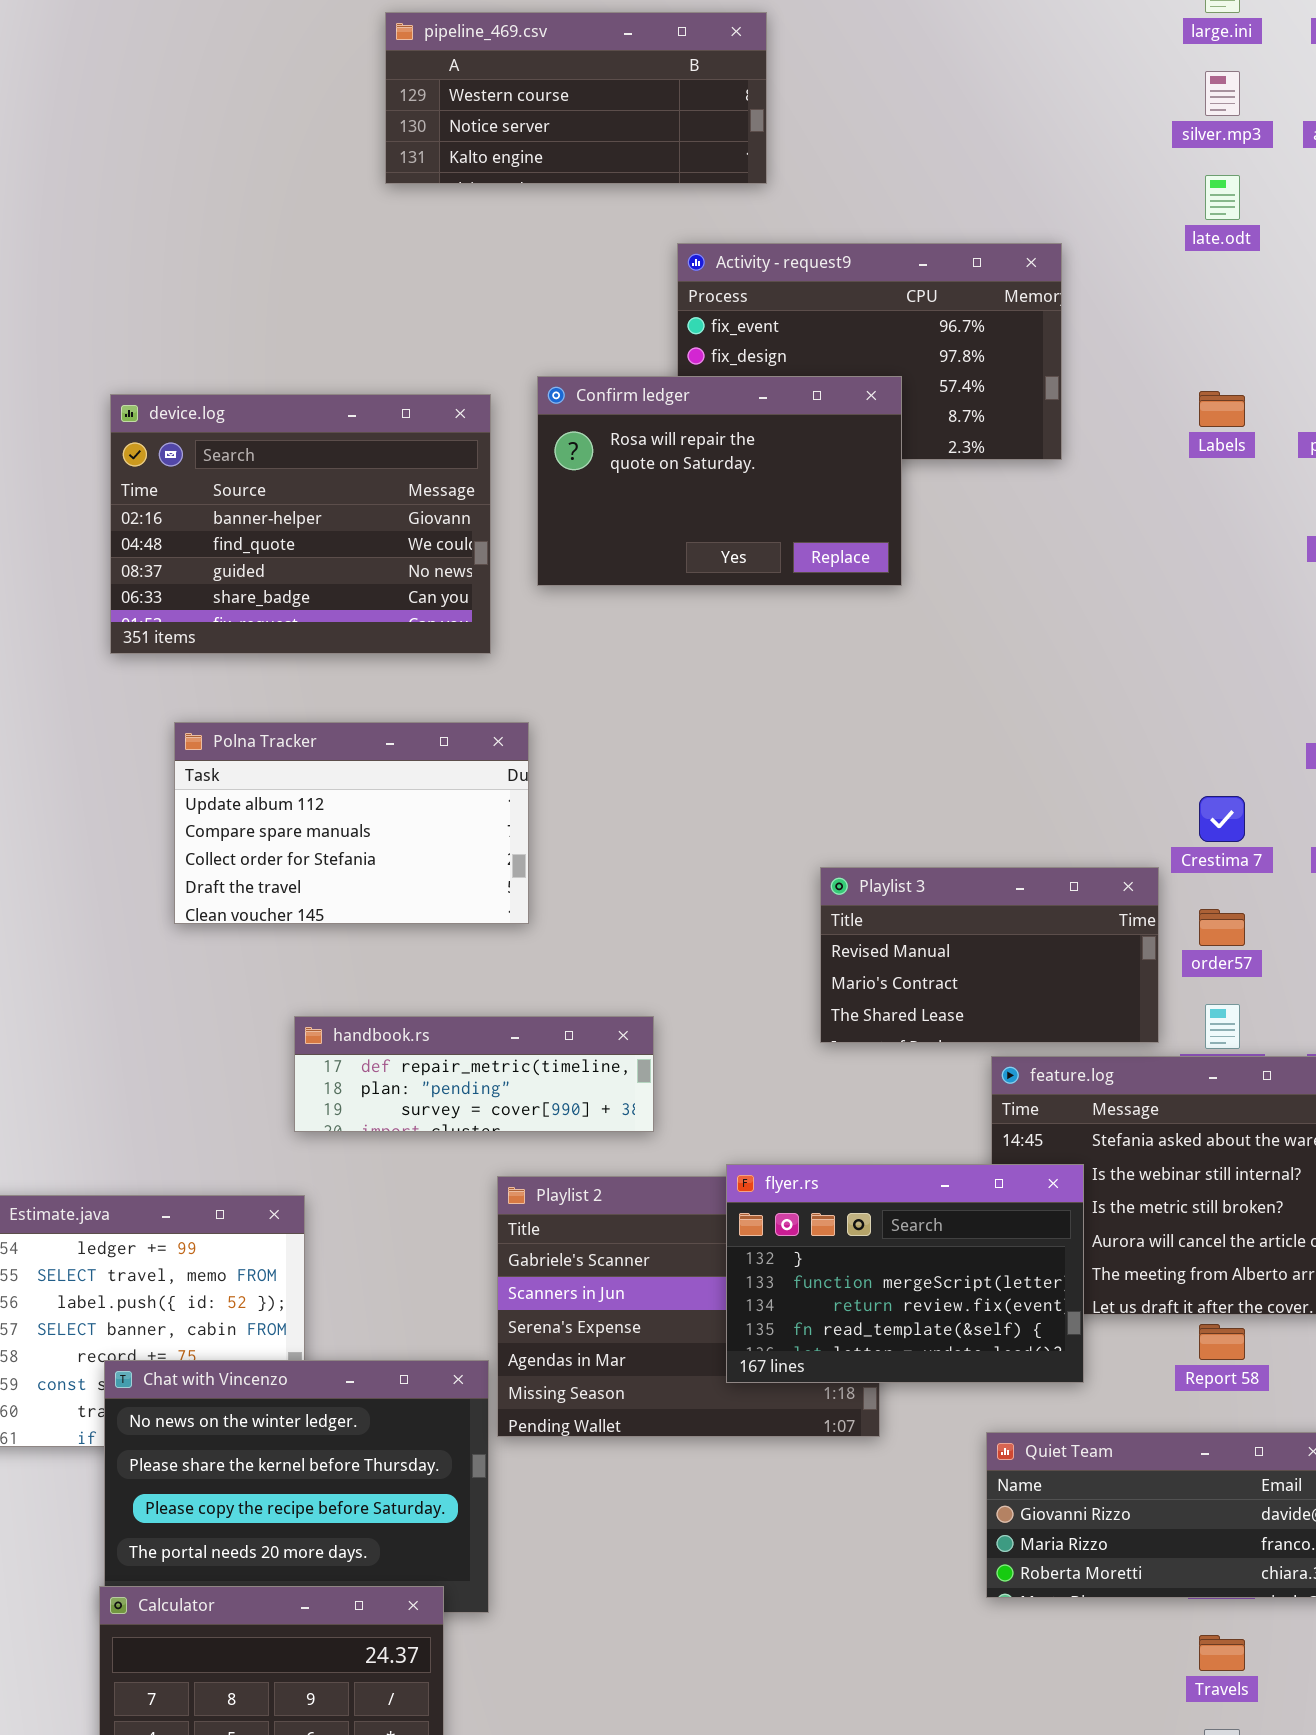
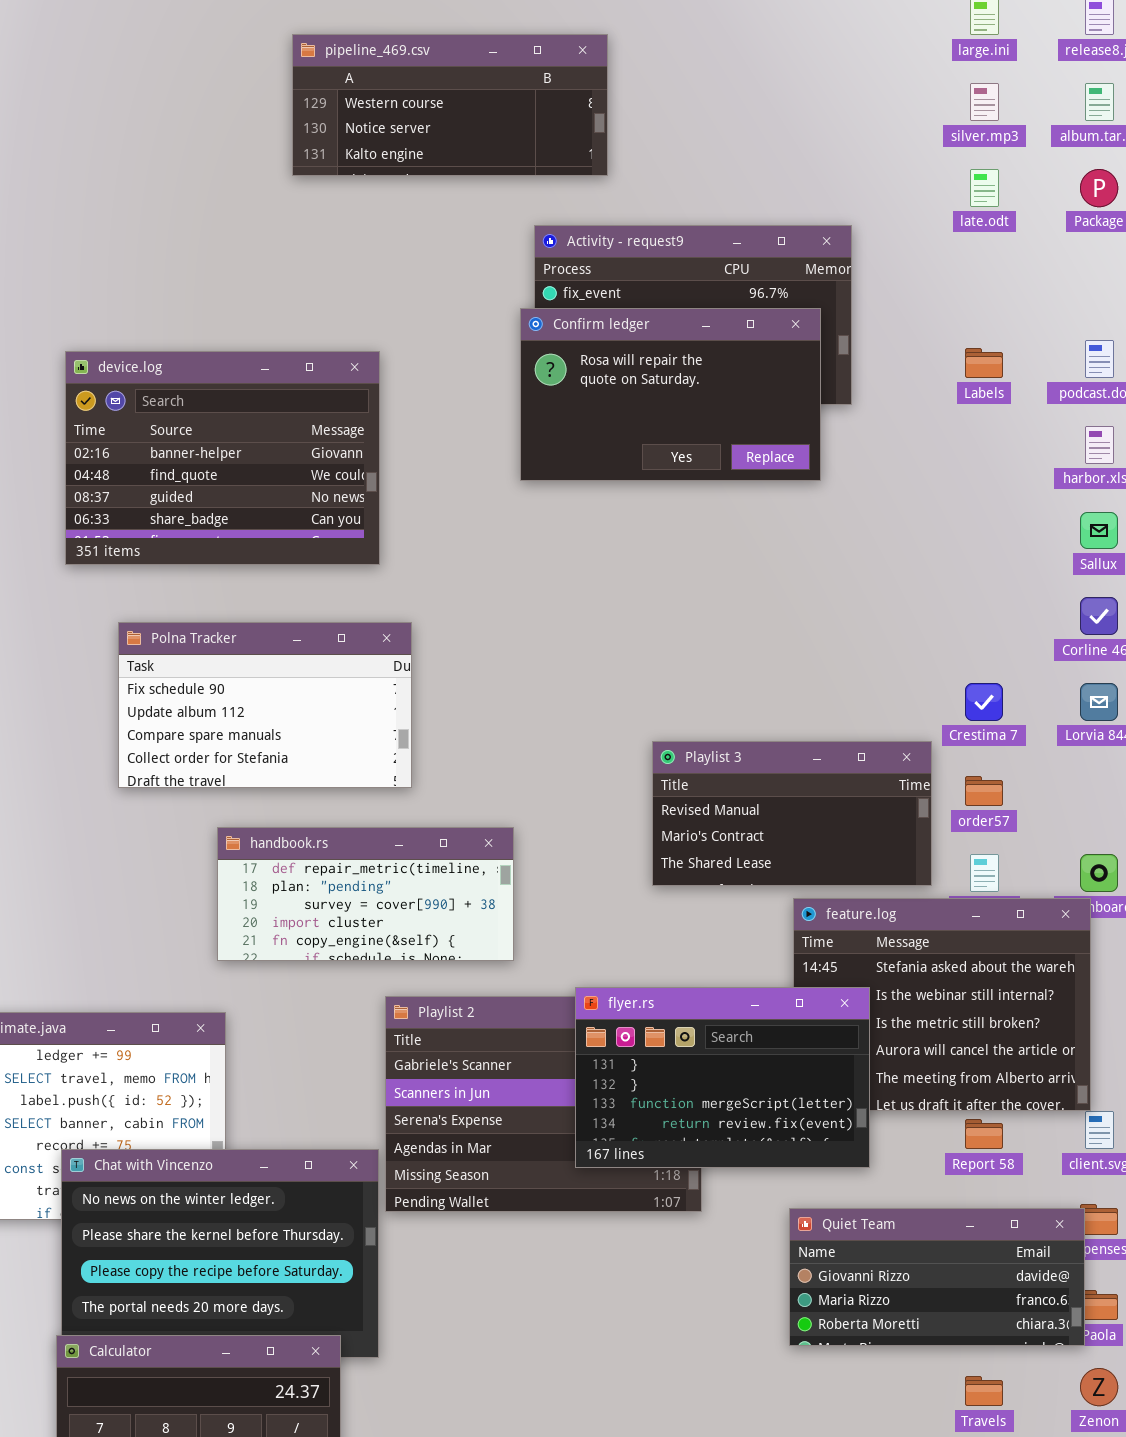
Confirm ledger: [537,376,902,586] -> [520,308,821,481], moved
Polna Tracker: [174,722,529,924] -> [118,622,412,788], scrolled up 1 row
handbook.rs: [294,1016,654,1132] -> [217,827,514,961], resized
flyer.rs: [726,1164,1084,1383] -> [575,987,870,1168], scrolled up 1 row

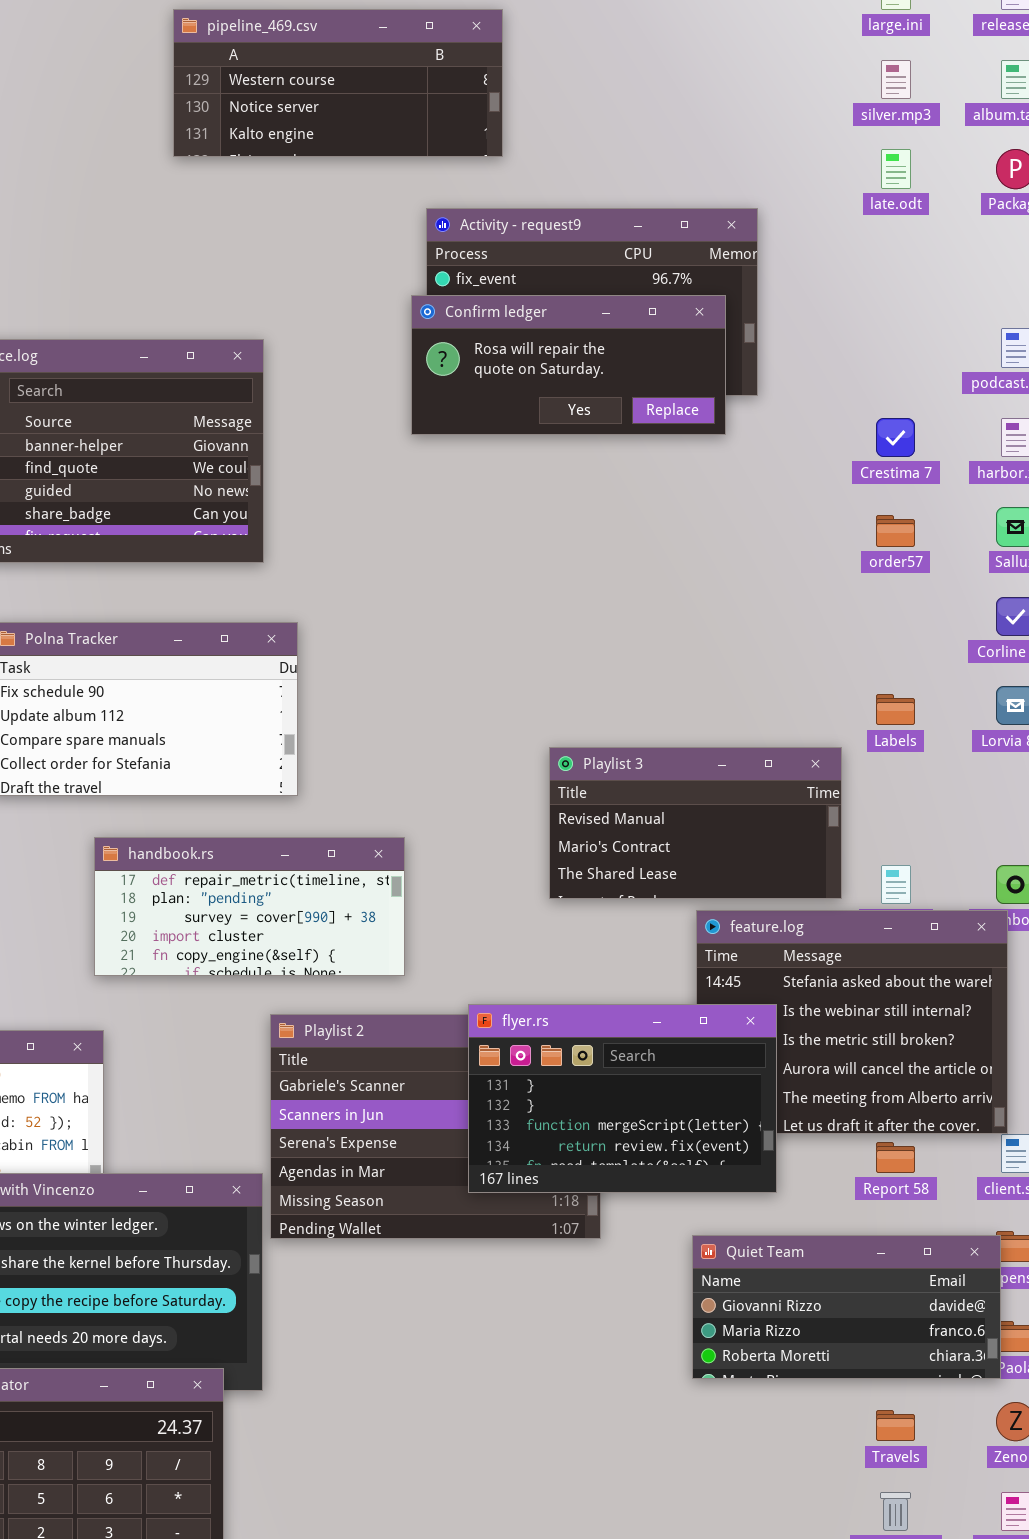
Confirm ledger: [520,308,821,481] -> [411,295,726,435], resized
Labels: [965,348,1003,378] -> [876,694,915,725], moved
Crestima 7: [965,683,1003,721] -> [876,418,915,457], moved
order57: [965,776,1003,806] -> [876,515,915,547], moved

